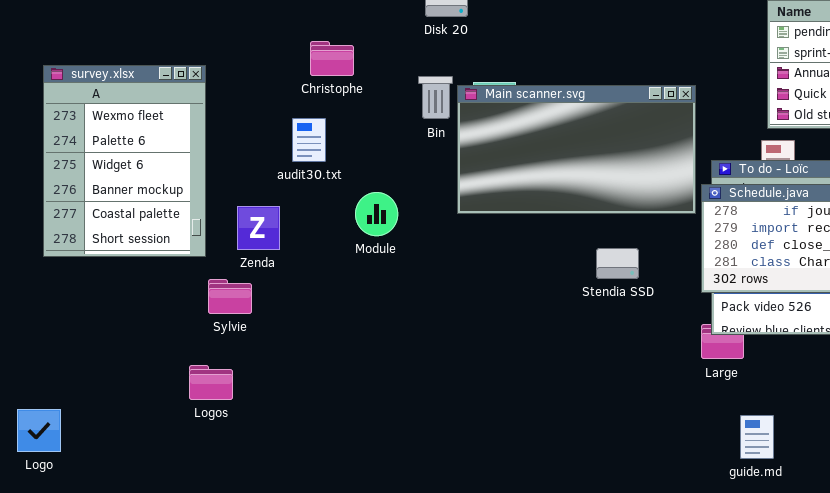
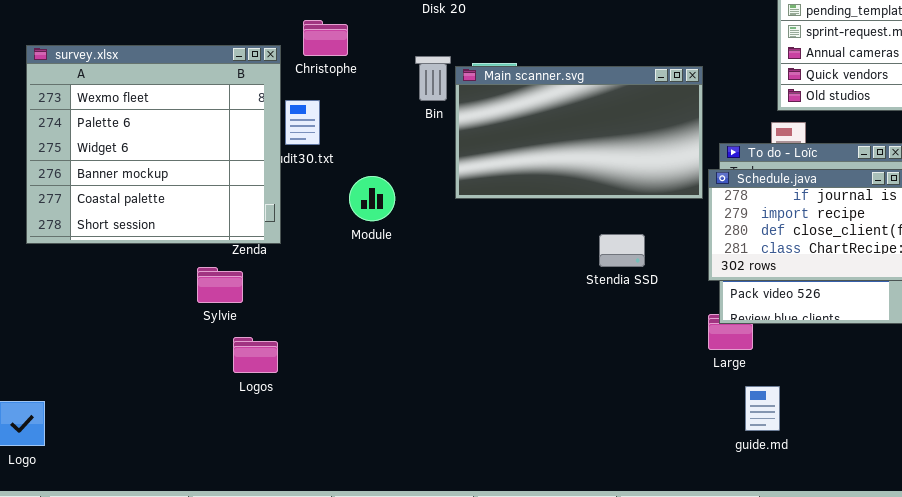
survey.xlsx: [43,65,206,257] -> [26,45,281,244], resized
Logos: [189,365,233,400] -> [233,337,278,373], moved
guide.md: [740,415,774,459] -> [745,386,780,431], moved

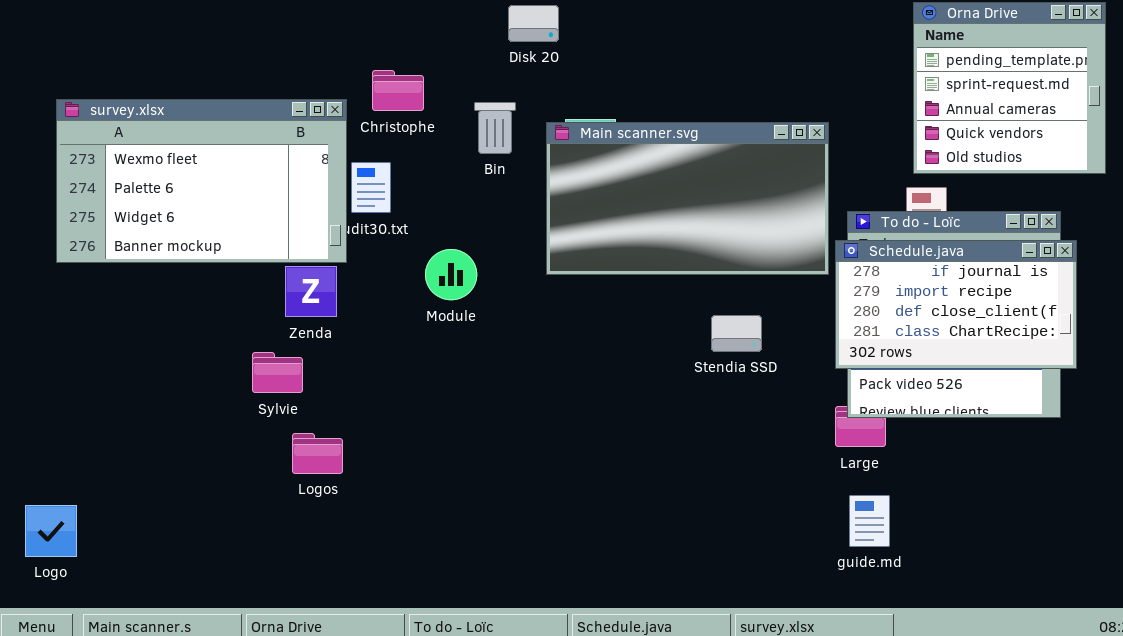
survey.xlsx: [26,45,281,244] -> [56,99,347,263], resized
Bin: [415,56,451,101] -> [474,102,516,154], moved
guide.md: [745,386,780,431] -> [849,495,890,547], moved

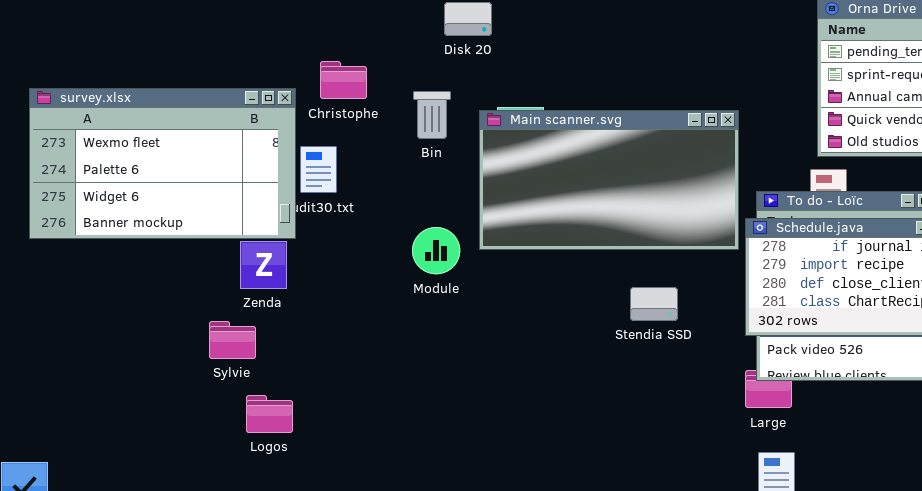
Module: [425,249,477,300] -> [412,227,460,274], moved

